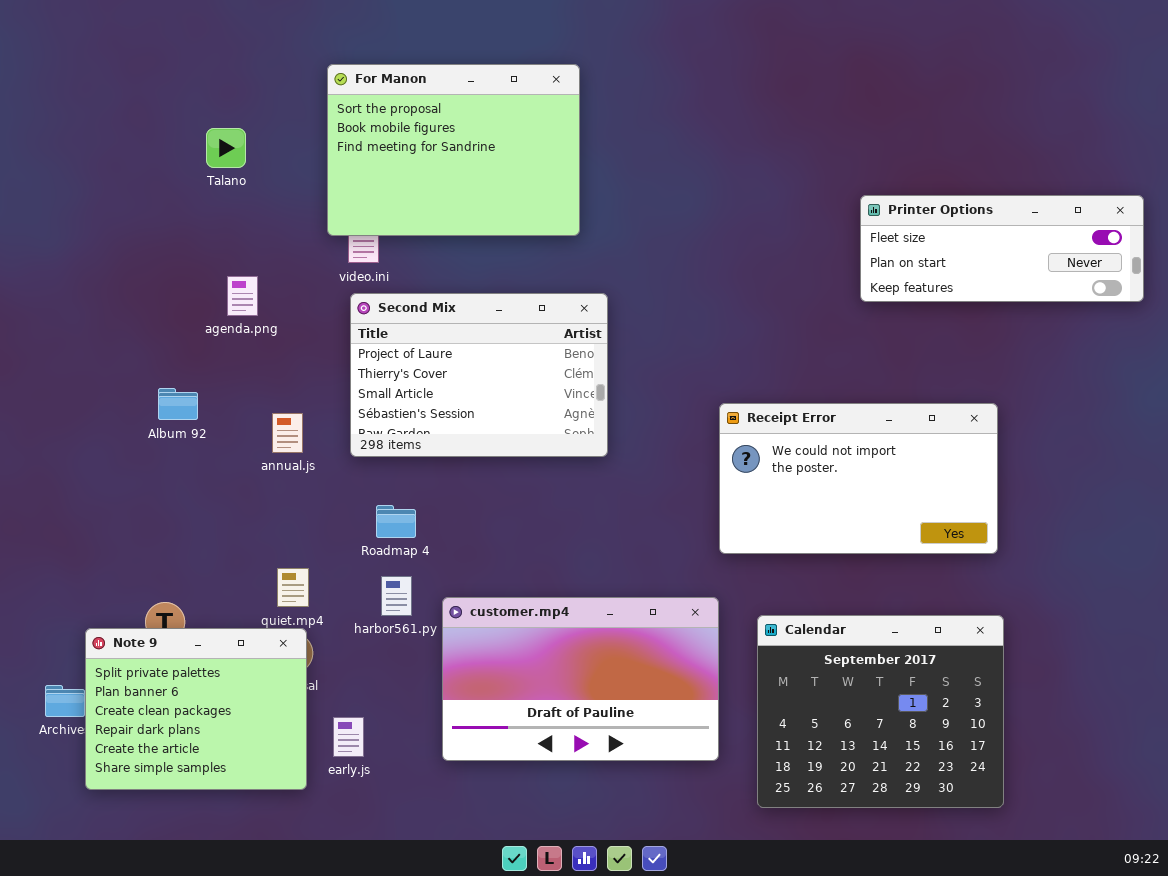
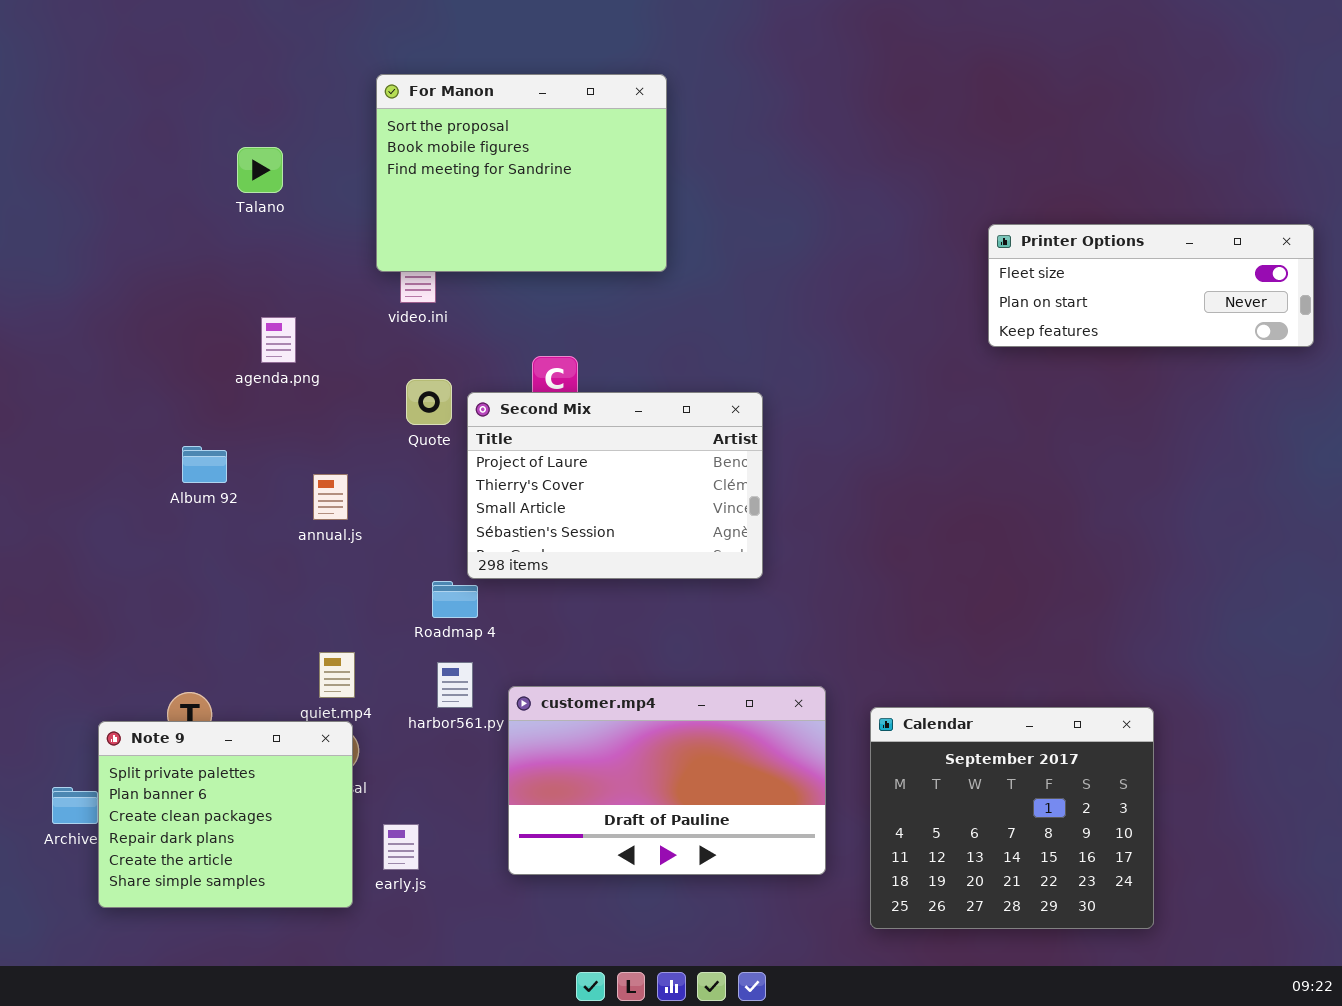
Second Mix: [350,293,608,457] -> [467,392,763,579], moved
Receipt Error: [719,403,998,554] -> none, closed

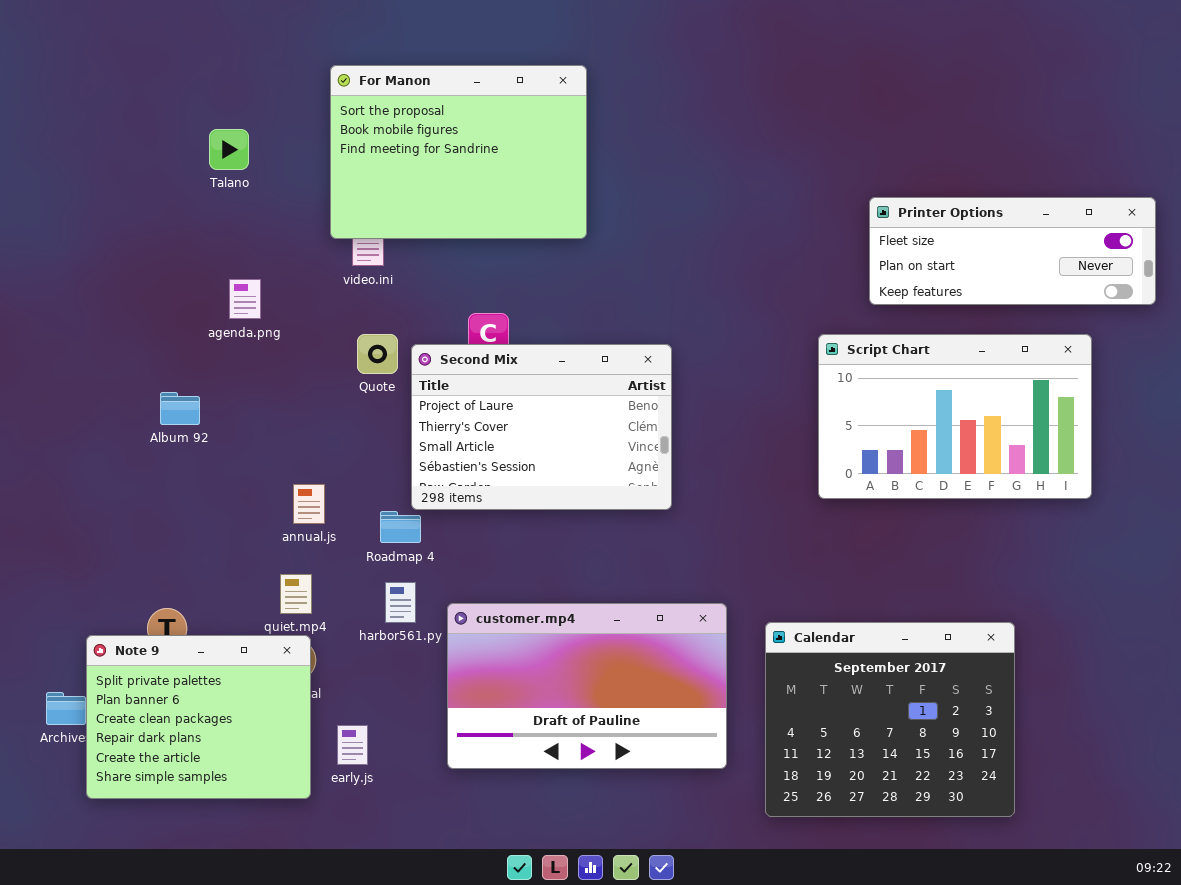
Script Chart: none -> [818,334,1092,499], opened
annual.js: [313,474,348,520] -> [293,484,325,524], moved

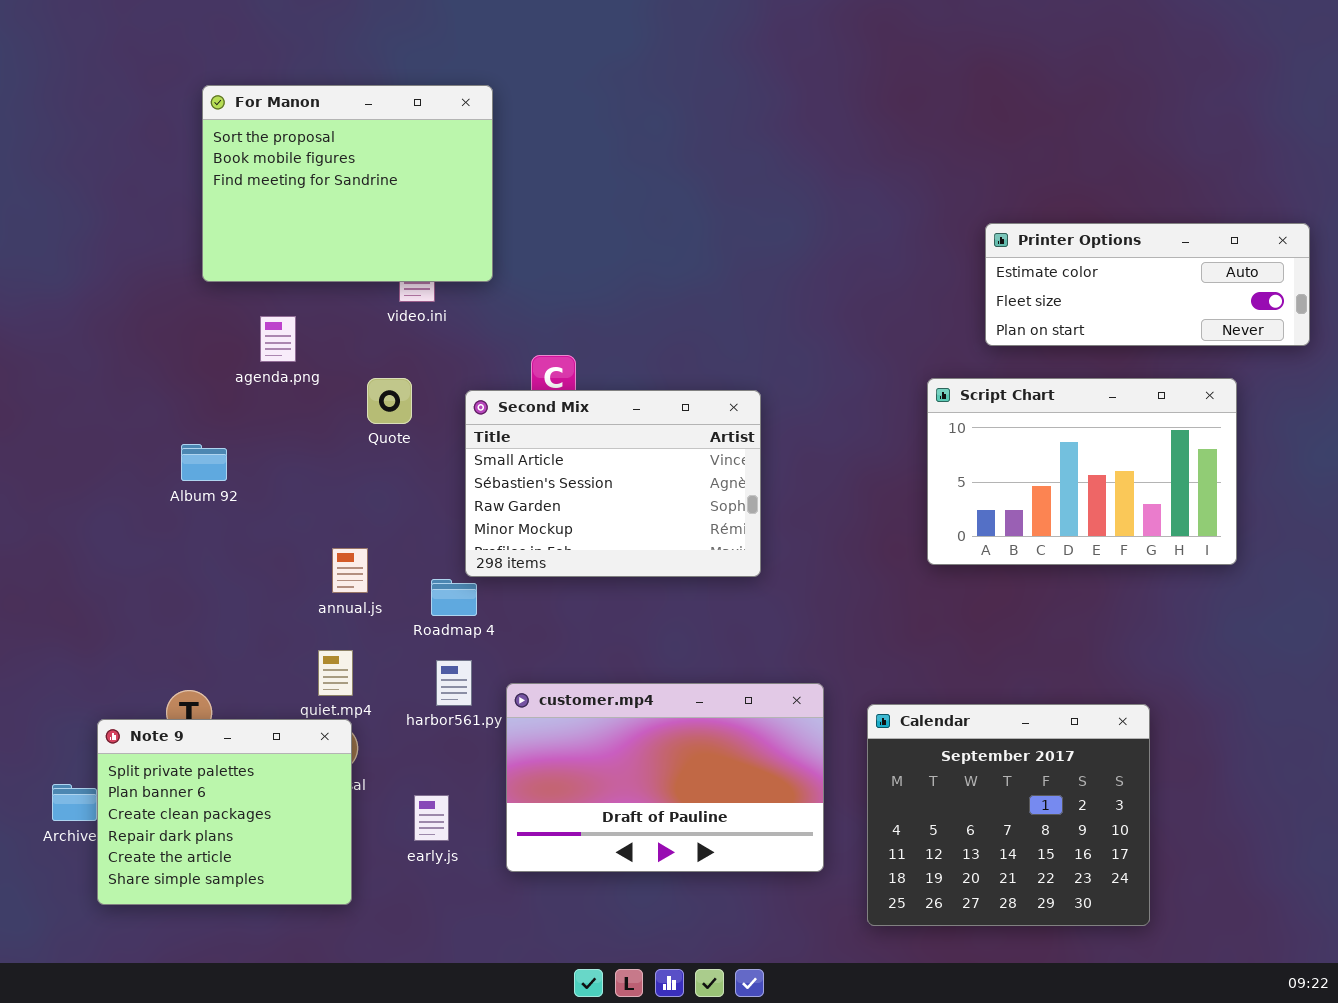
For Manon: [330,65,587,239] -> [202,85,493,282], moved
Printer Options: [869,197,1156,305] -> [985,223,1310,346], scrolled up 1 row
Quote: [357,334,398,374] -> [367,378,412,424], moved
Second Mix: [411,344,672,510] -> [465,390,761,577], scrolled down 2 rows
early.js: [337,725,368,765] -> [414,795,449,841], moved

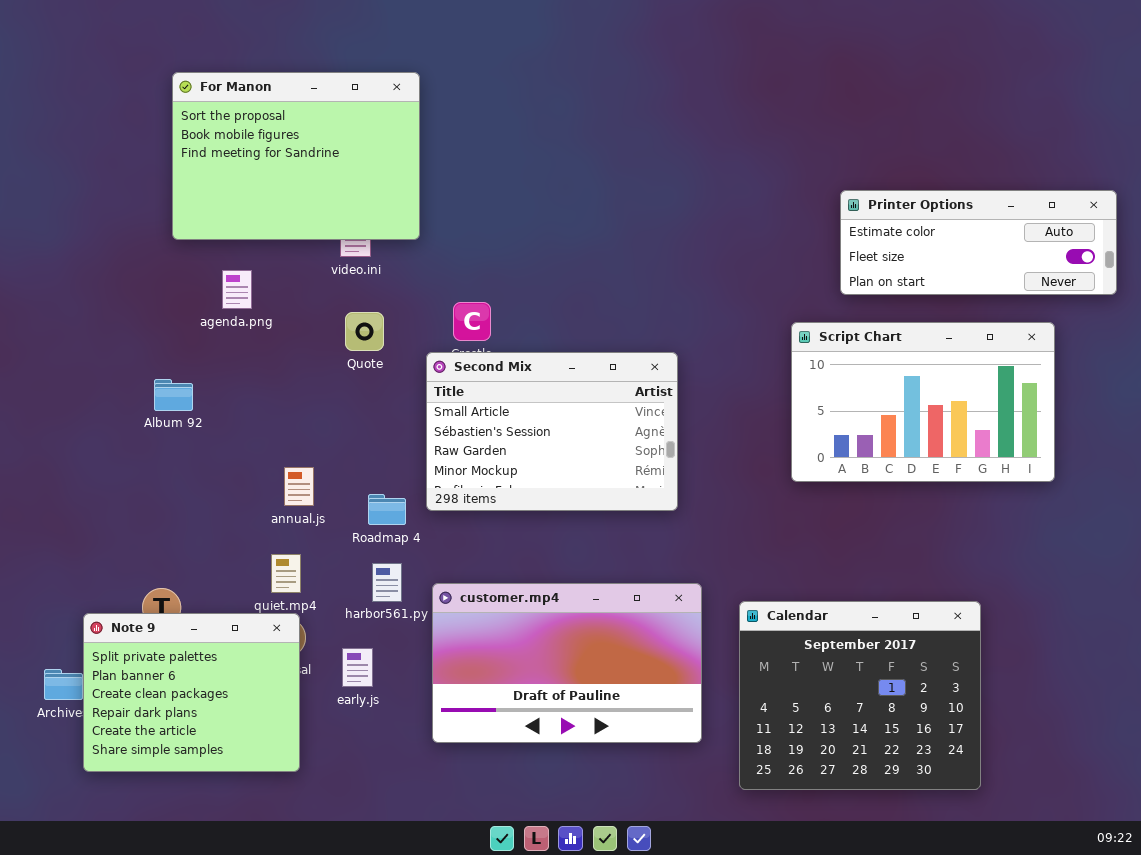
Quote: [367,378,412,424] -> [345,312,384,351], moved
Second Mix: [465,390,761,577] -> [426,352,678,511], moved
early.js: [414,795,449,841] -> [342,648,373,687], moved

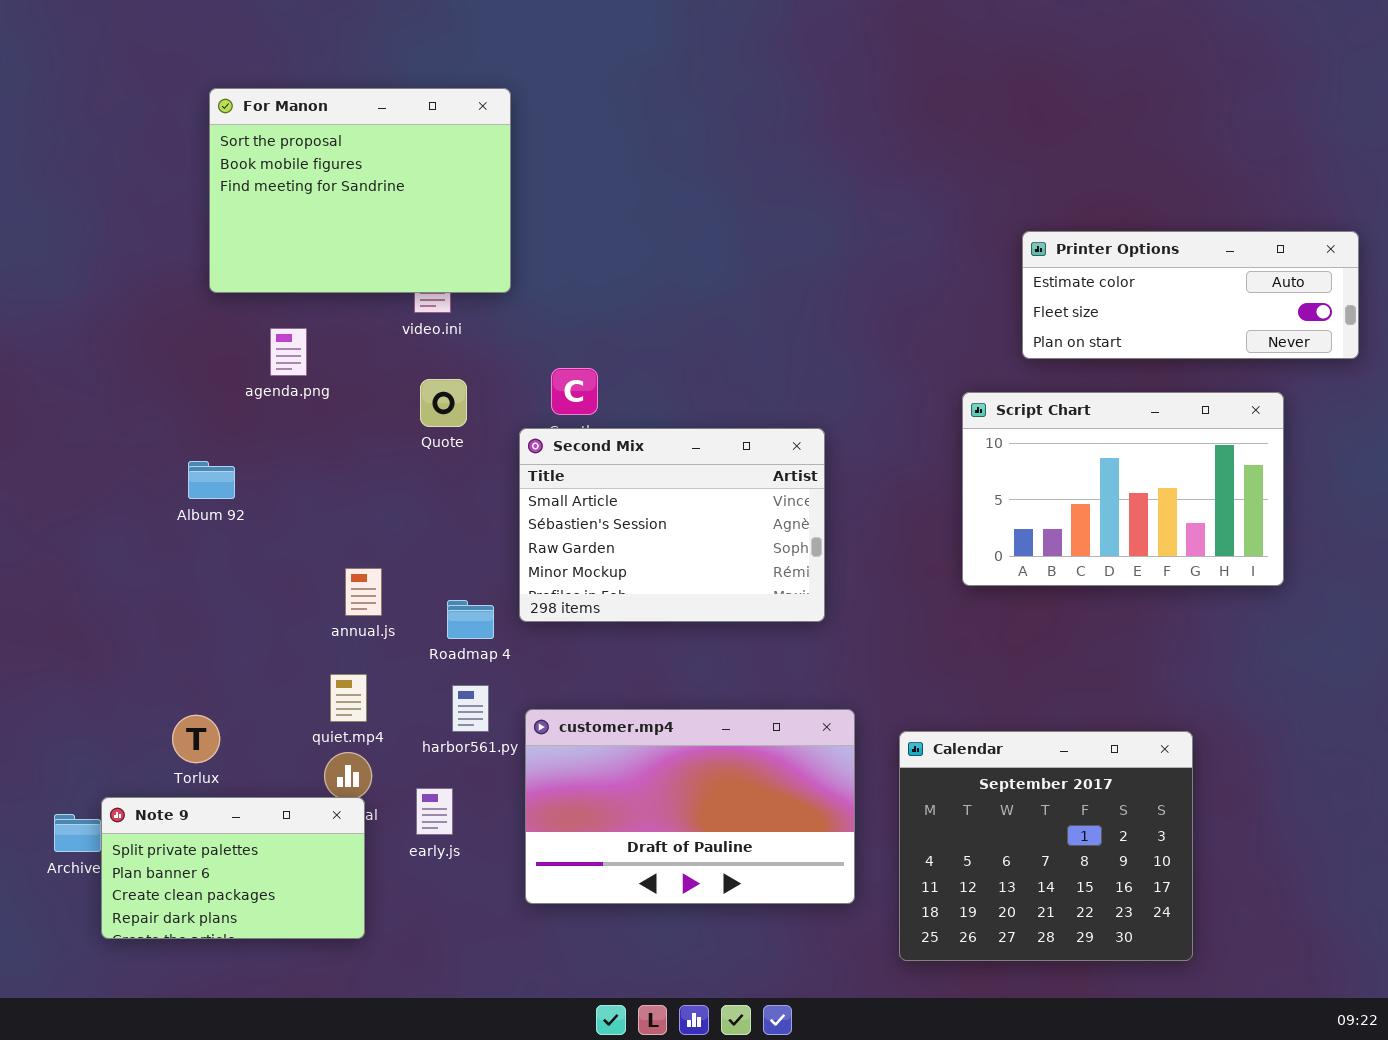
Note 9: [83,613,300,772] -> [101,797,365,939], resized

